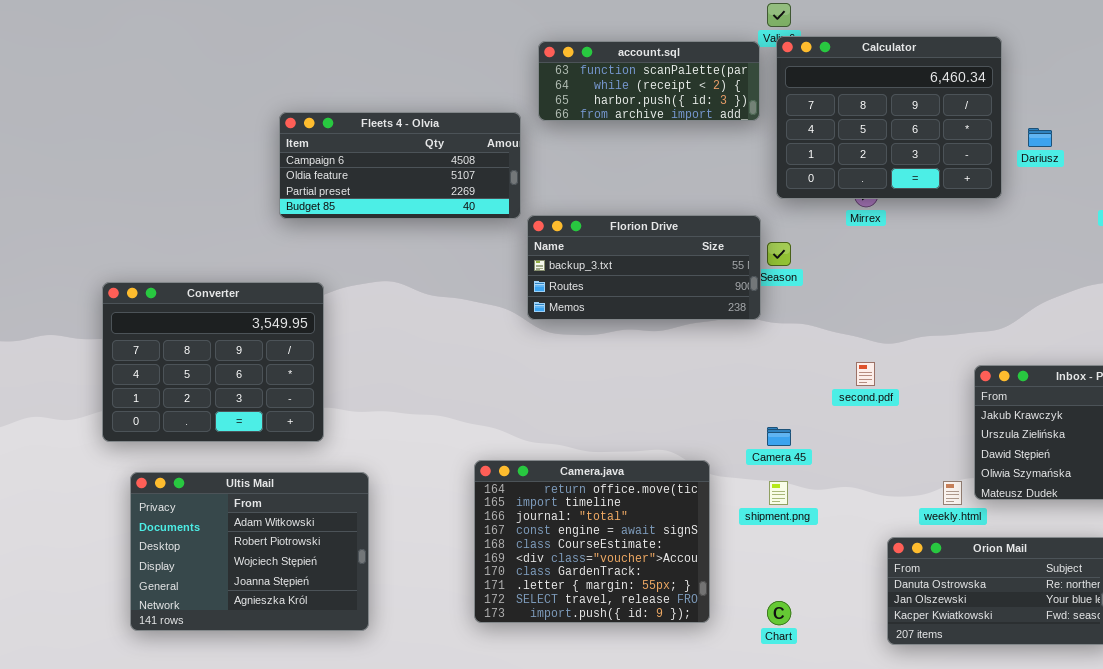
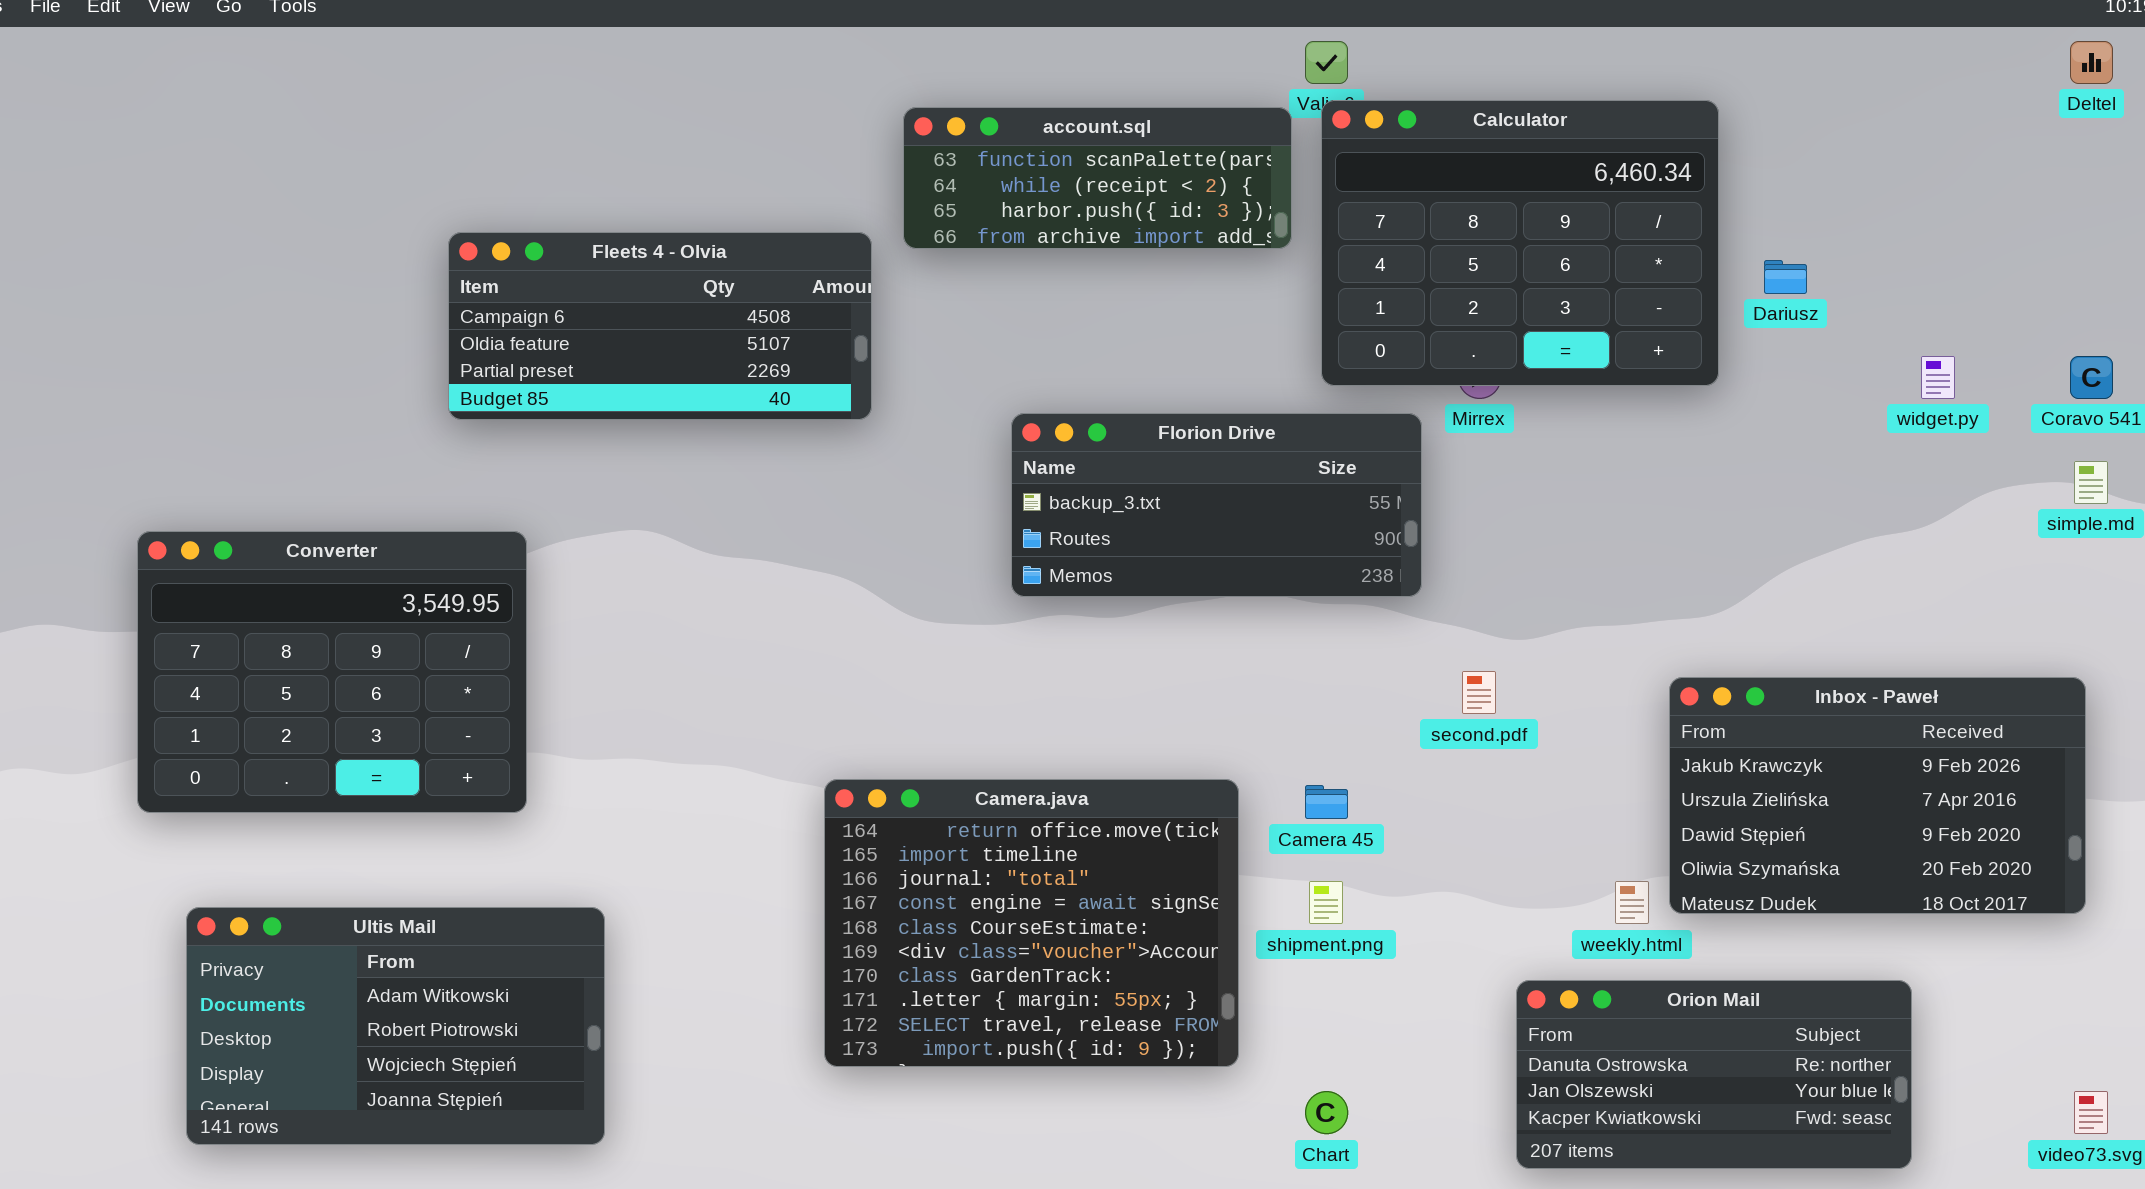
Florion Drive: [527,215,761,320] -> [1011,413,1422,597], moved
Camera.java: [474,460,710,623] -> [824,779,1239,1067], moved
Ultis Mail: [130,472,369,631] -> [186,907,605,1145], resized

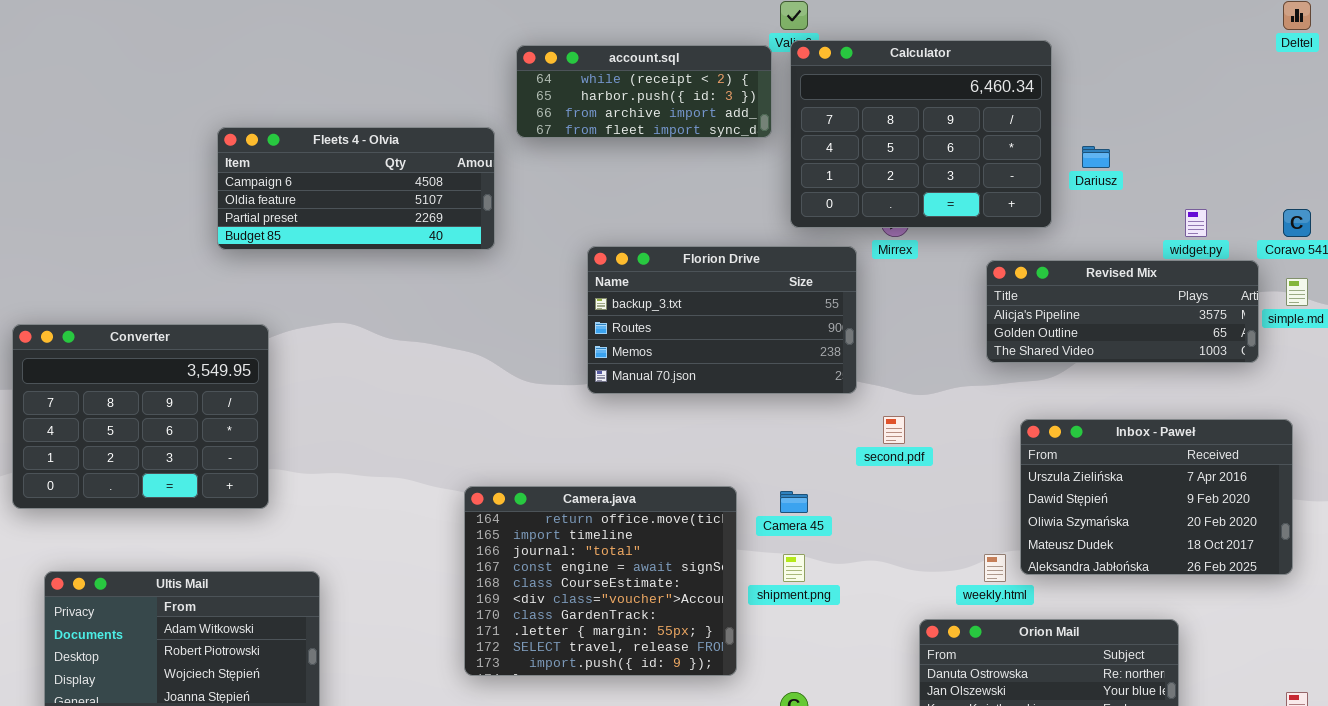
account.sql: [903,107,1292,249] -> [516,45,772,138], scrolled down 1 row
Florion Drive: [1011,413,1422,597] -> [587,246,857,394], resized
Revised Mix: none -> [986,260,1259,363], opened
Inbox - Paweł: [1669,677,2086,914] -> [1020,419,1293,575], scrolled down 1 row

